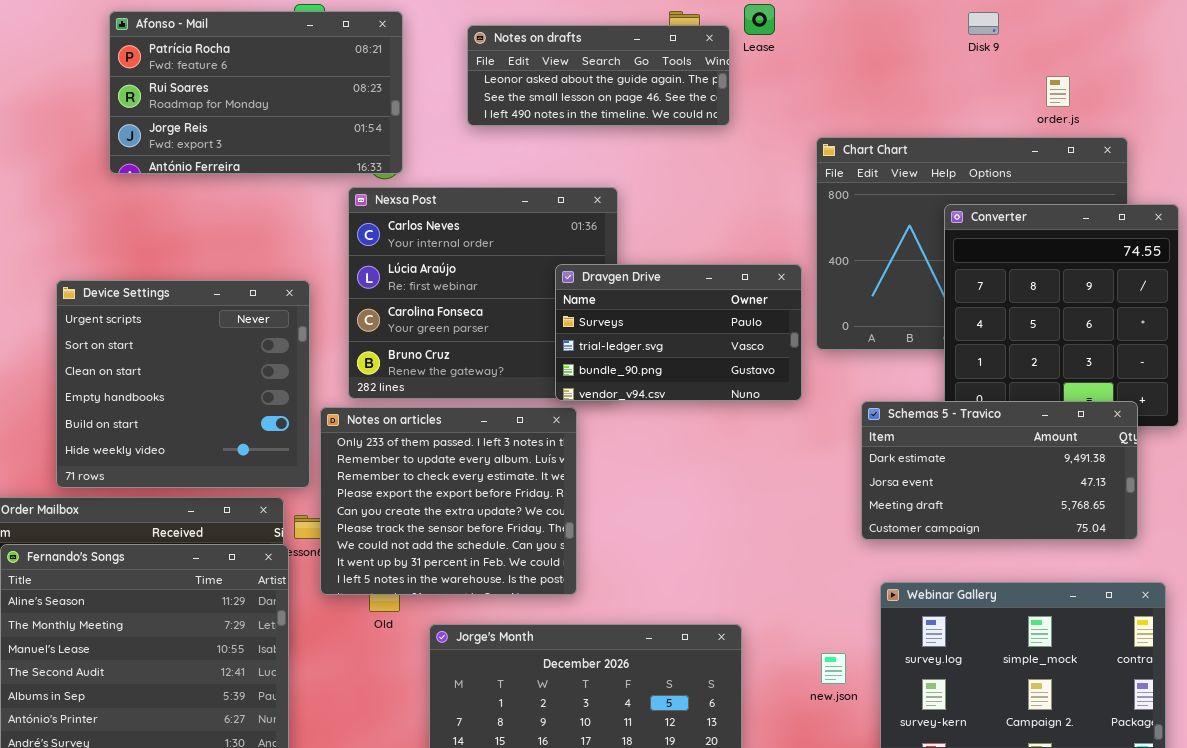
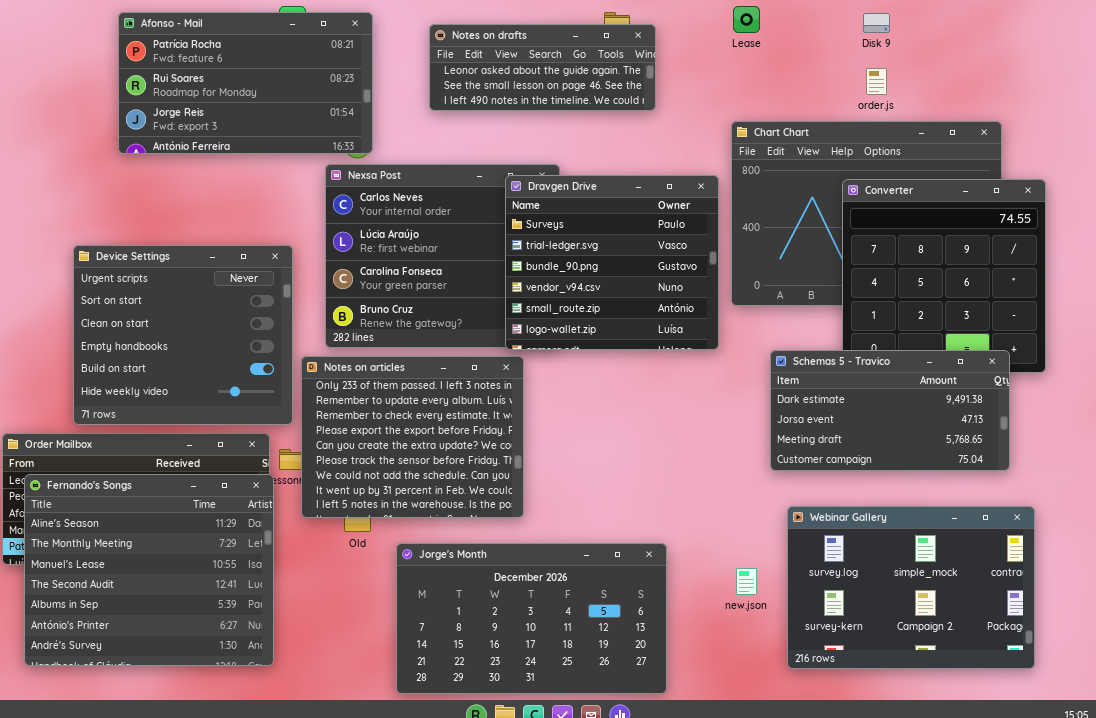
Lease: [744,4,775,35] -> [733,6,760,33], moved
order.js: [1046,76,1070,107] -> [866,68,887,95], moved
Dravgen Drive: [555,264,802,401] -> [505,175,719,350], resized

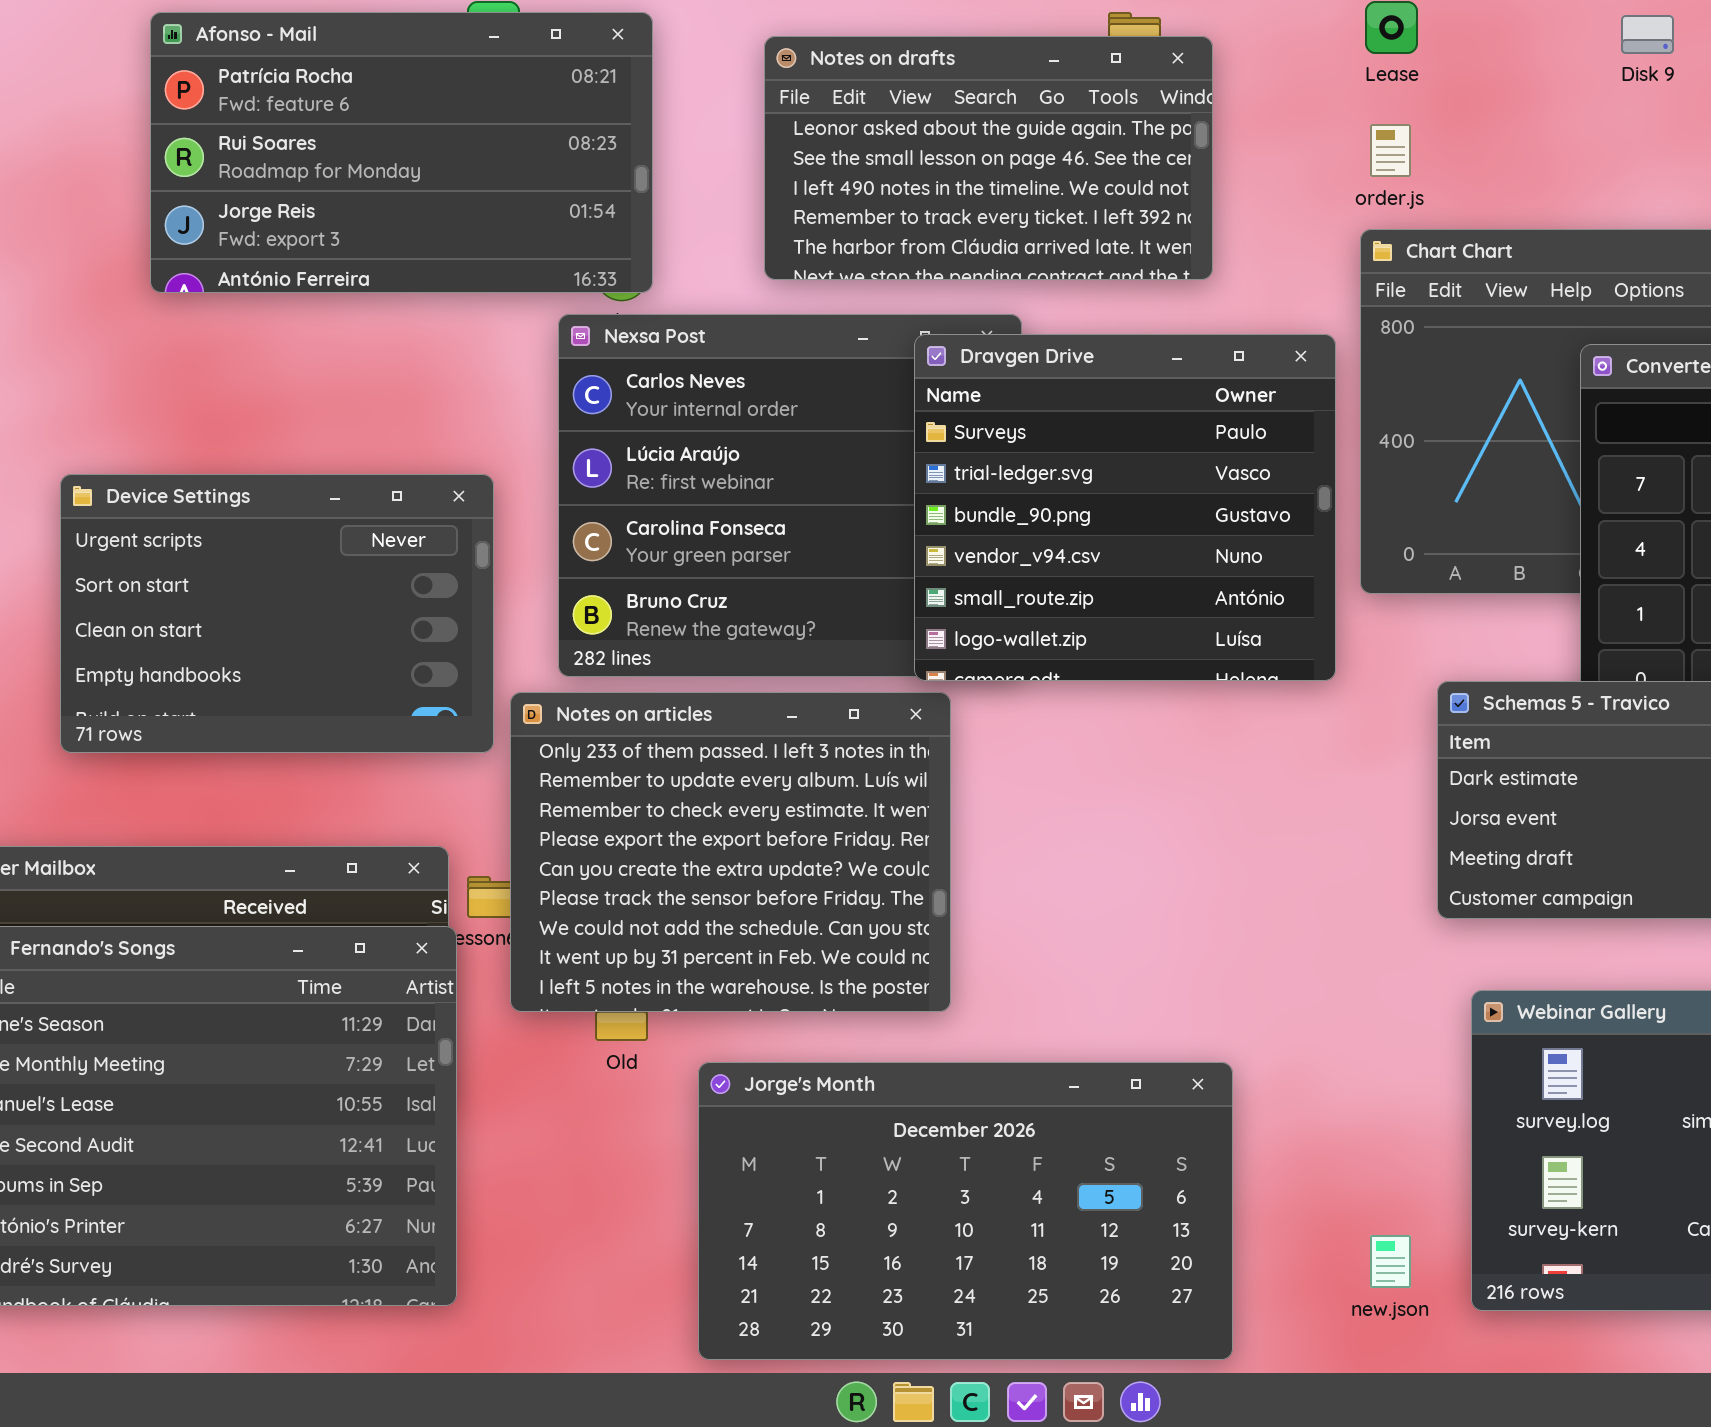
Notes on drafts: [429,24,656,111] -> [764,36,1213,280], resized
order.js: [866,68,887,95] -> [1370,124,1411,177], moved
Device Settings: [73,245,293,425] -> [60,474,494,753], resized
new.json: [736,568,757,595] -> [1370,1235,1411,1288], moved

